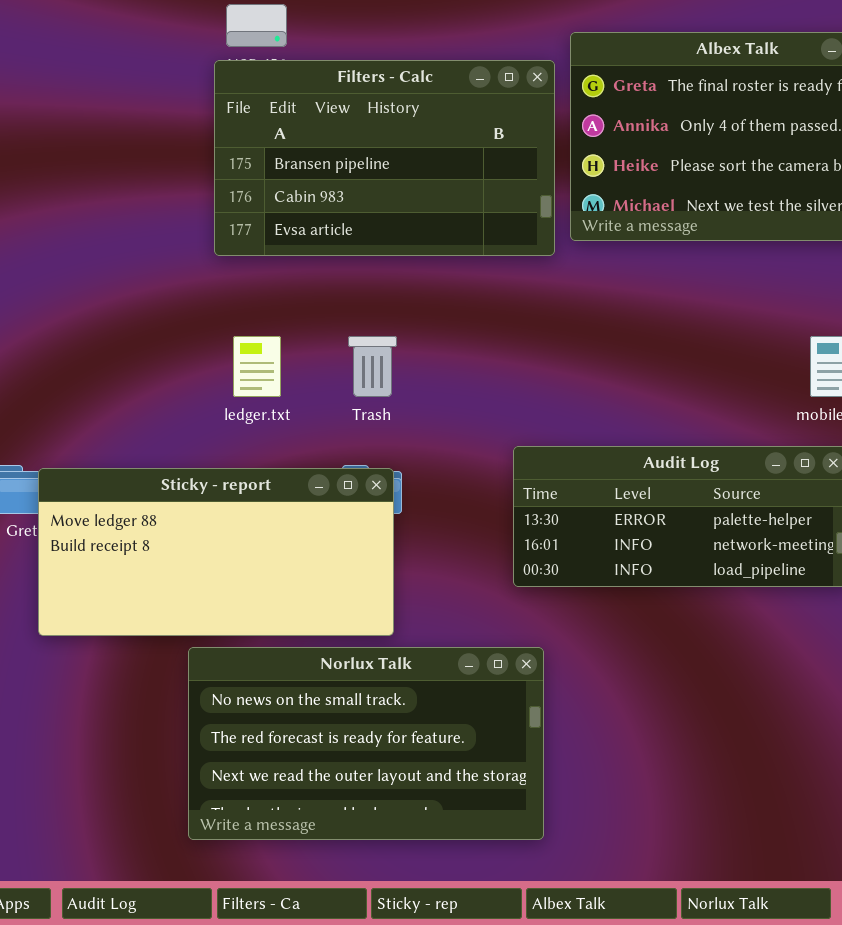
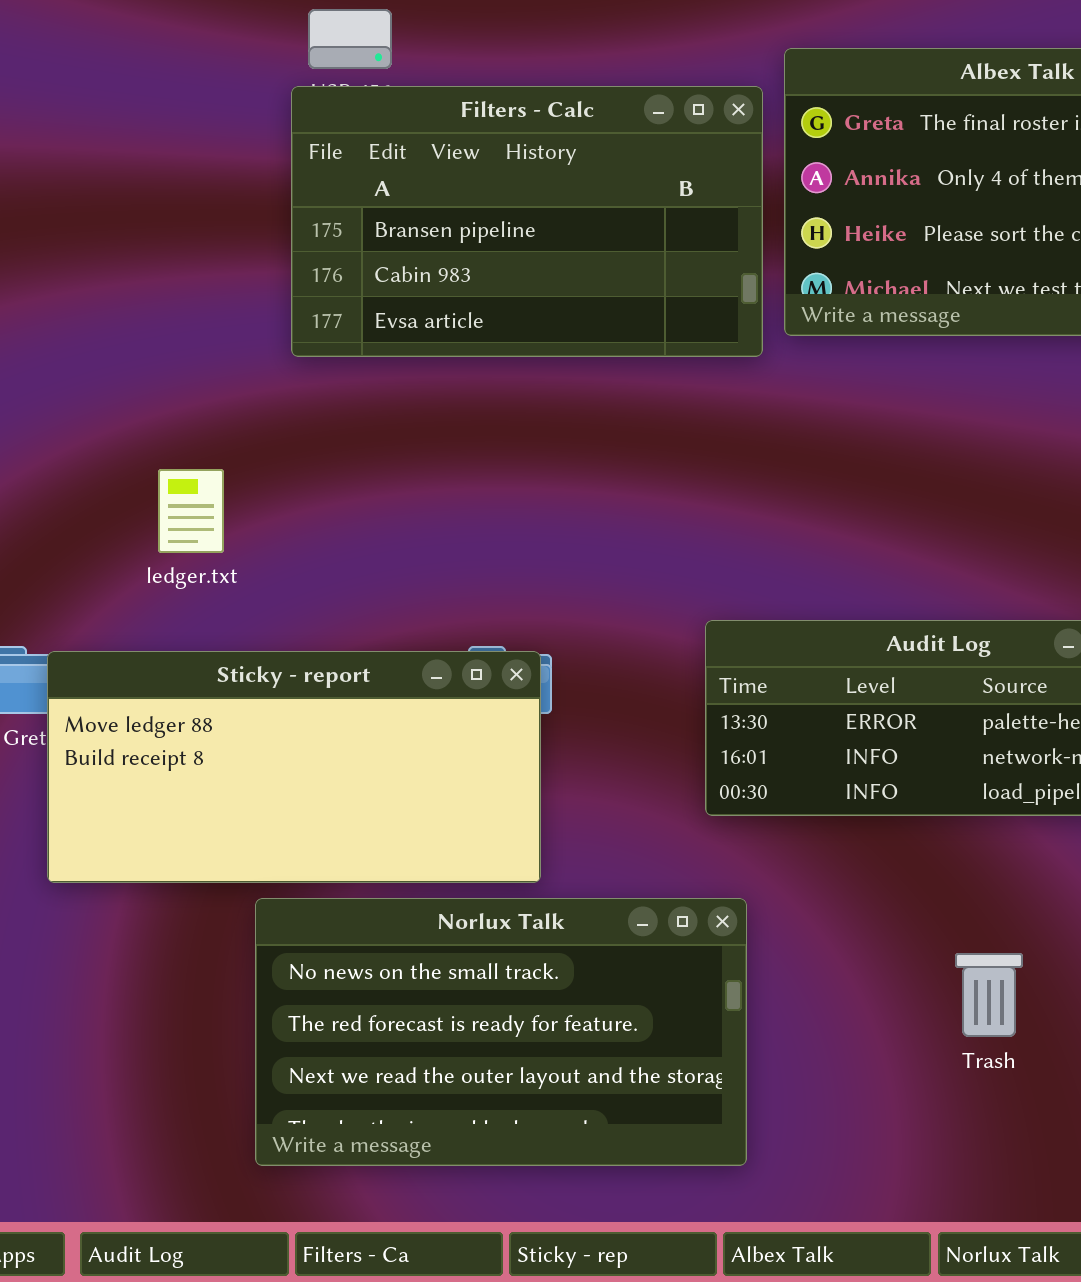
ledger.txt: [233,336,281,397] -> [158,469,224,553], moved
Trash: [348,336,397,397] -> [955,953,1023,1037], moved

